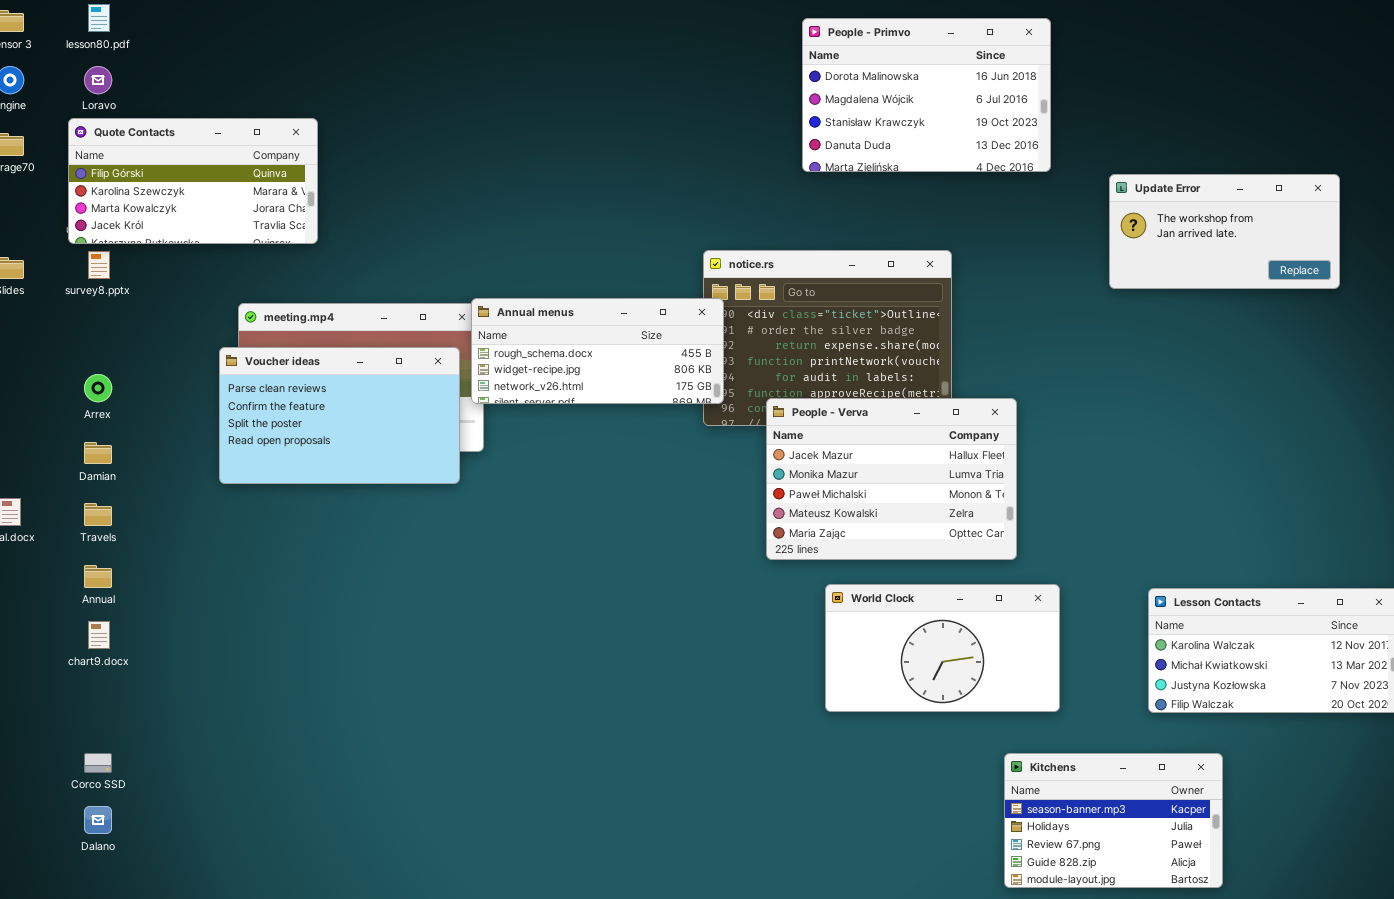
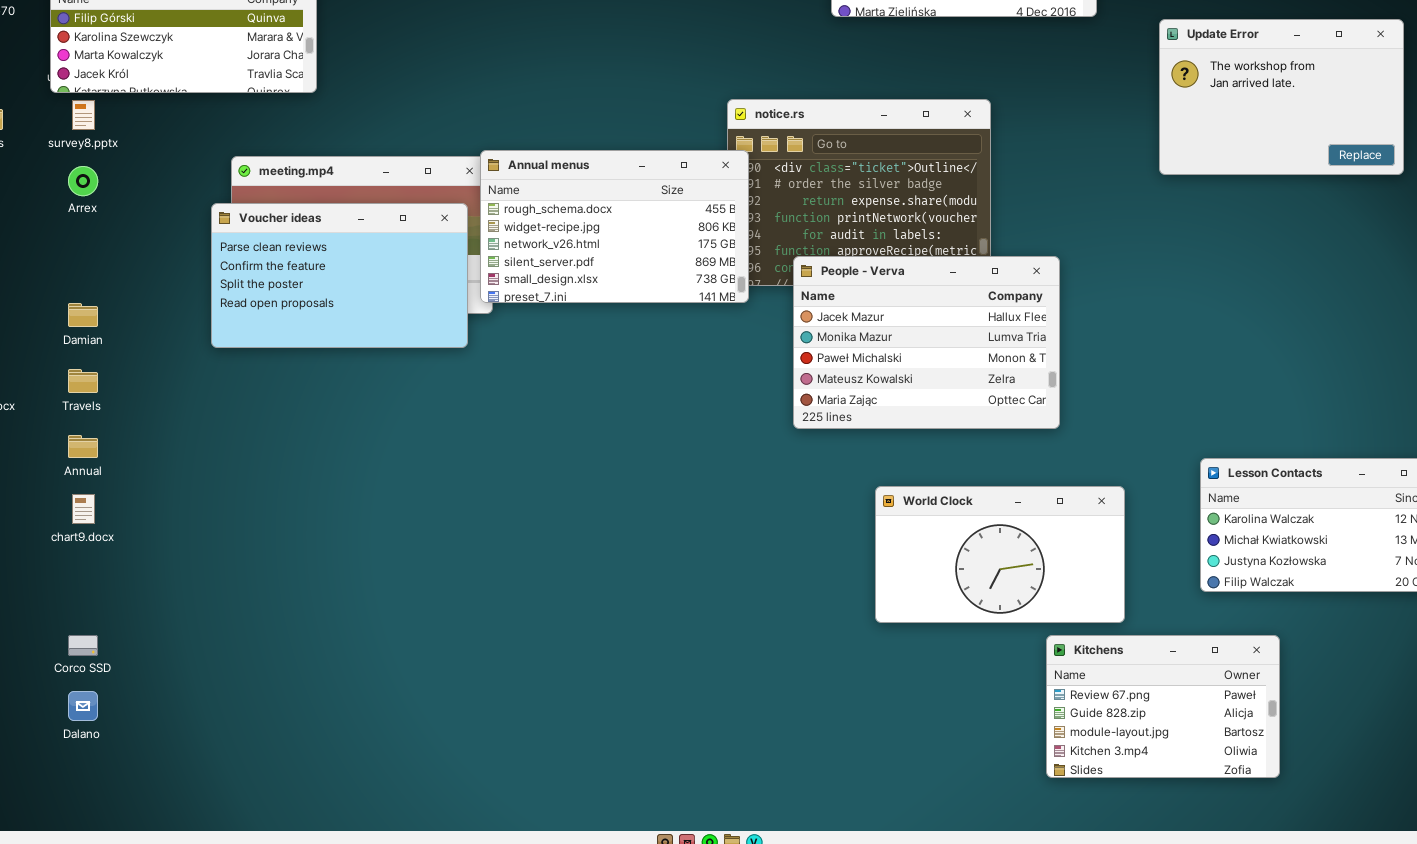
Update Error: [1109,174,1340,289] -> [1159,19,1404,175], resized
Annual menus: [471,298,724,404] -> [480,150,749,303], resized
Arrex: [84,374,112,402] -> [68,166,98,196], moved
World Clock: [825,584,1060,712] -> [875,486,1125,623], moved
Kitchens: [1004,753,1223,888] -> [1046,635,1280,778], scrolled down 2 rows

